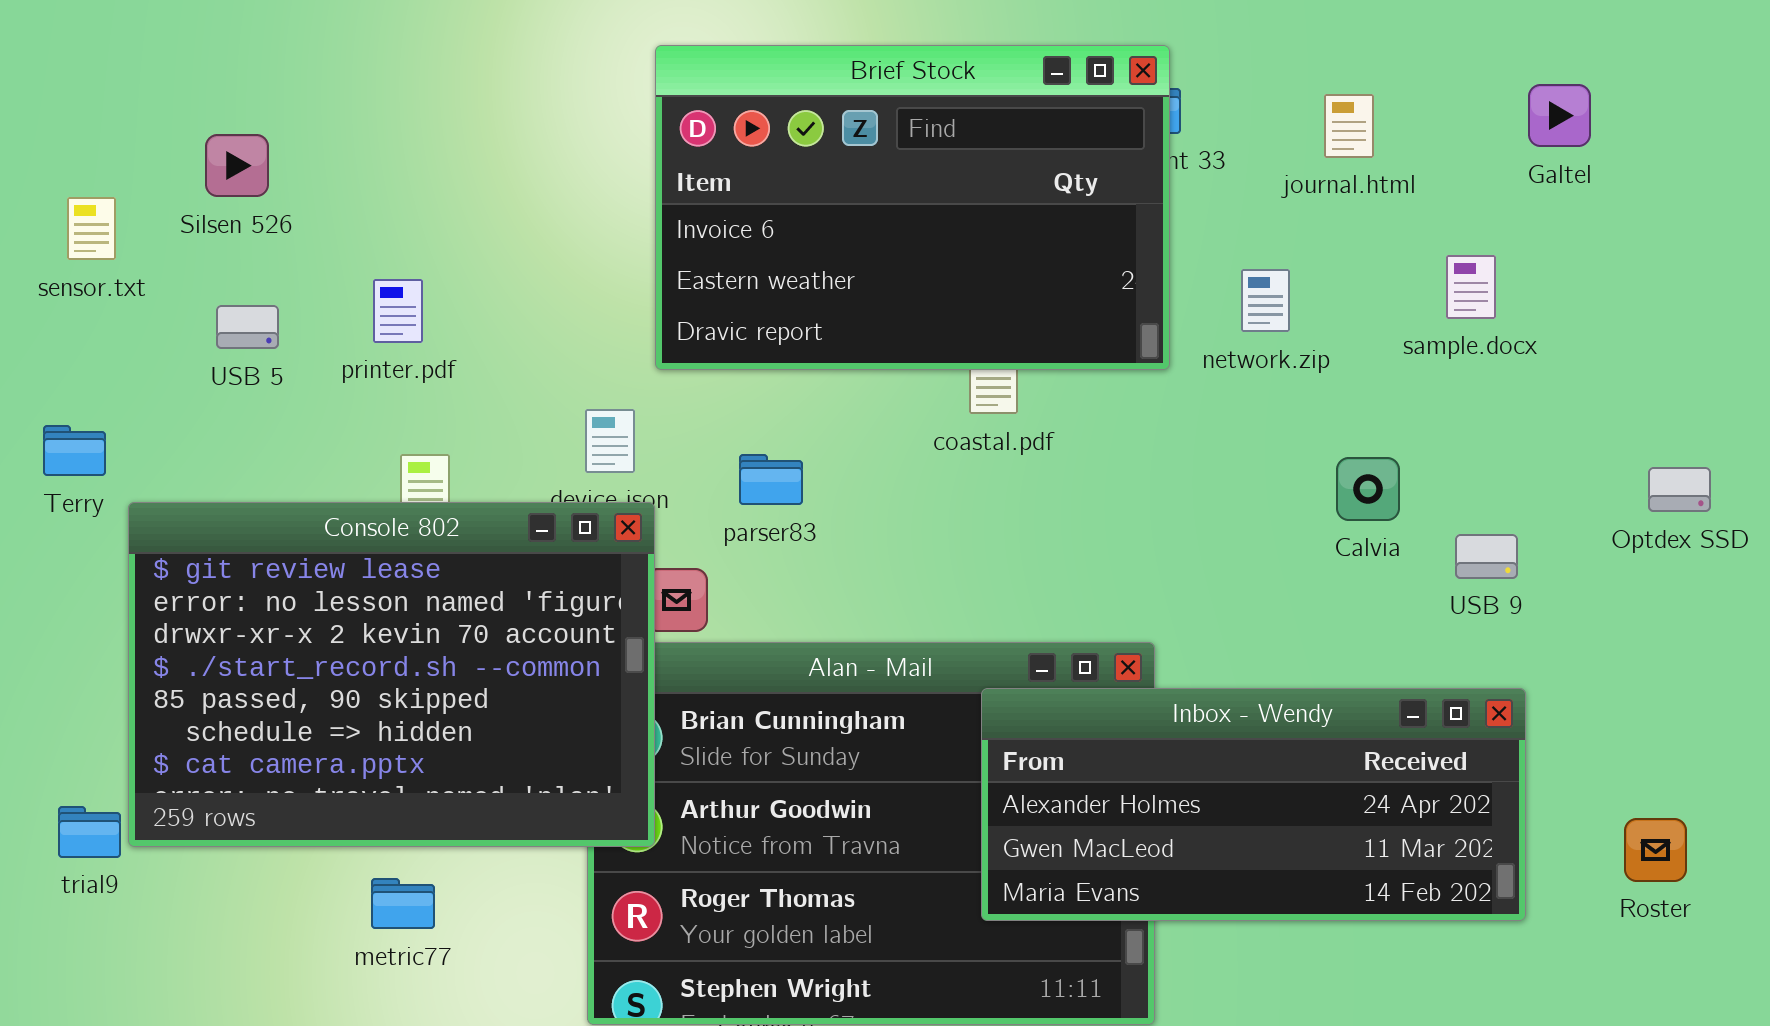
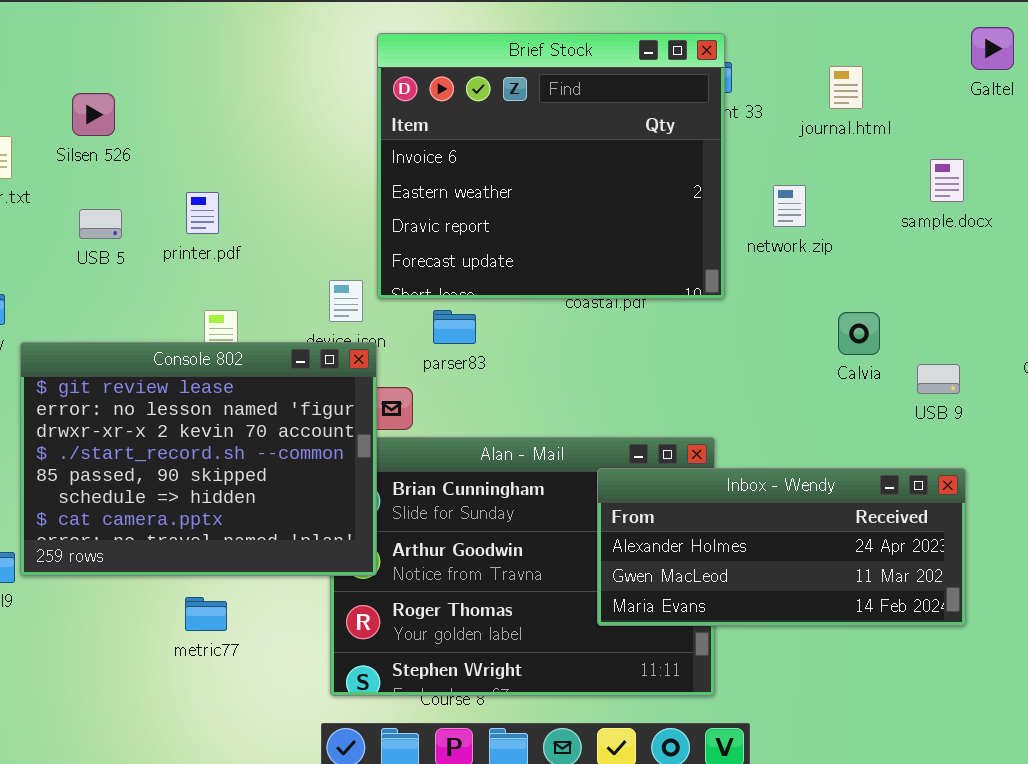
Brief Stock: [655,45,1170,370] -> [377,33,725,299], resized
Galtel: [1528,84,1591,147] -> [971,27,1014,70], moved
sample.docx: [1446,255,1496,319] -> [930,159,964,202], moved

